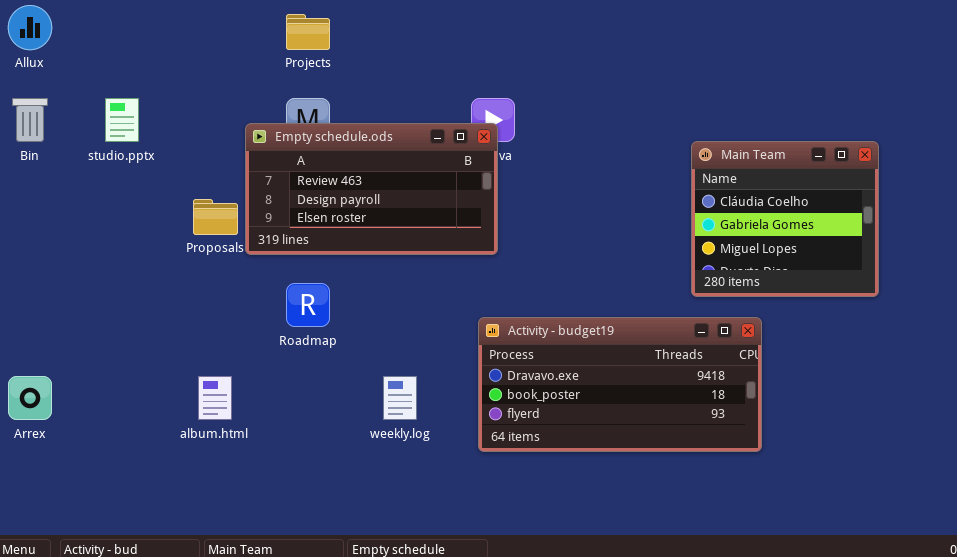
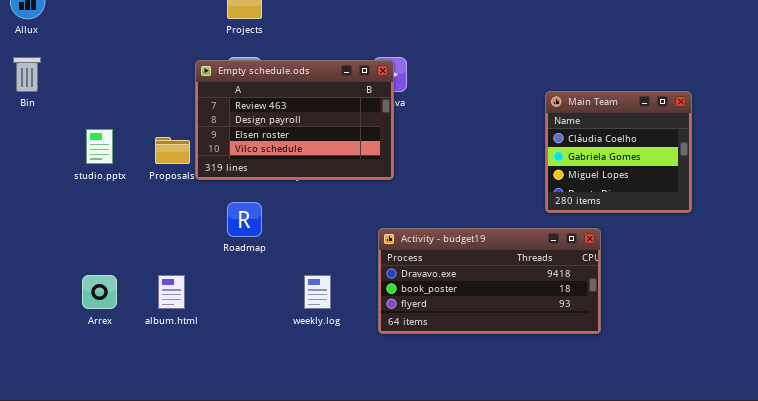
studio.pptx: [105,98,139,142] -> [86,129,113,164], moved
Empty schedule.ods: [245,123,498,255] -> [195,60,394,180], resized
Arrex: [8,376,52,420] -> [82,275,117,309], moved

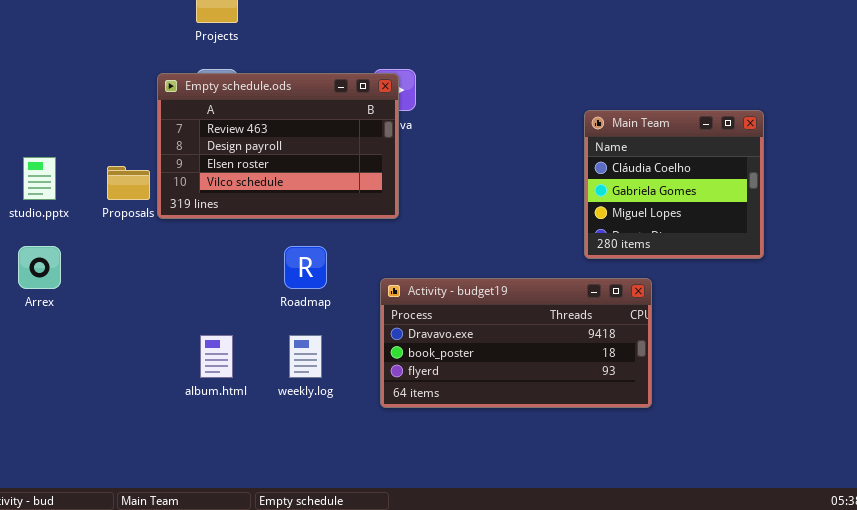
Roadmap: [227,202,262,237] -> [284,246,327,289], moved
Arrex: [82,275,117,309] -> [18,246,61,289], moved
album.html: [158,275,185,309] -> [200,335,233,378], moved

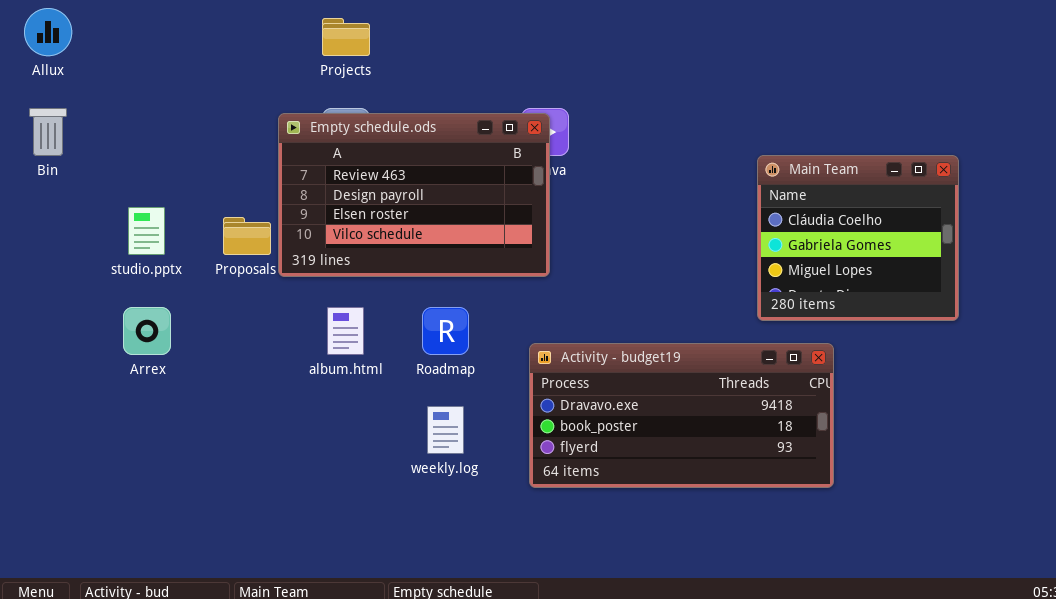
album.html: [200,335,233,378] -> [327,307,364,355], moved

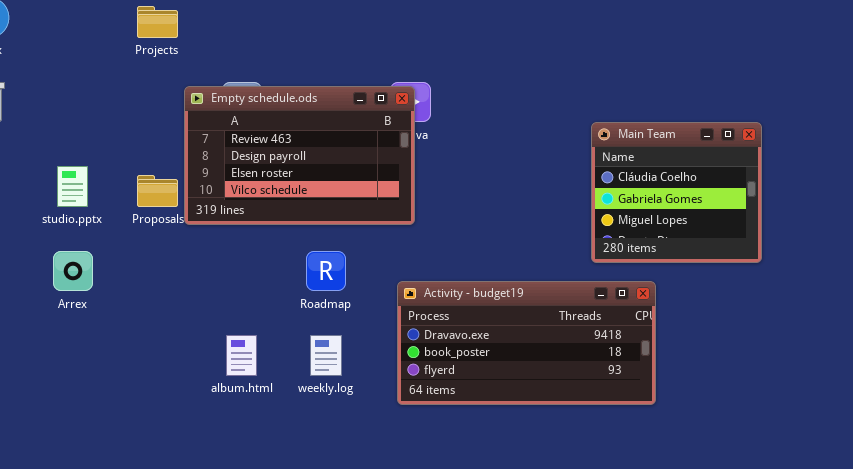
Projects: [322,18,370,56] -> [137,6,178,38], moved
album.html: [327,307,364,355] -> [226,335,257,376], moved

